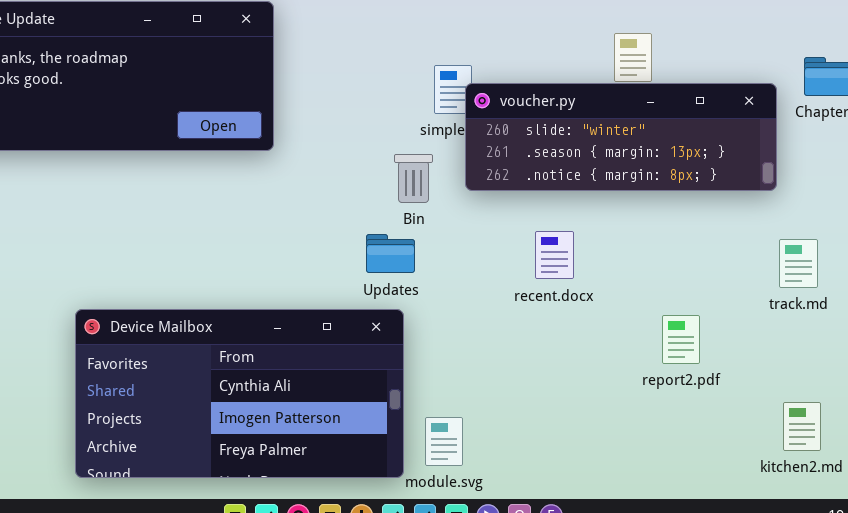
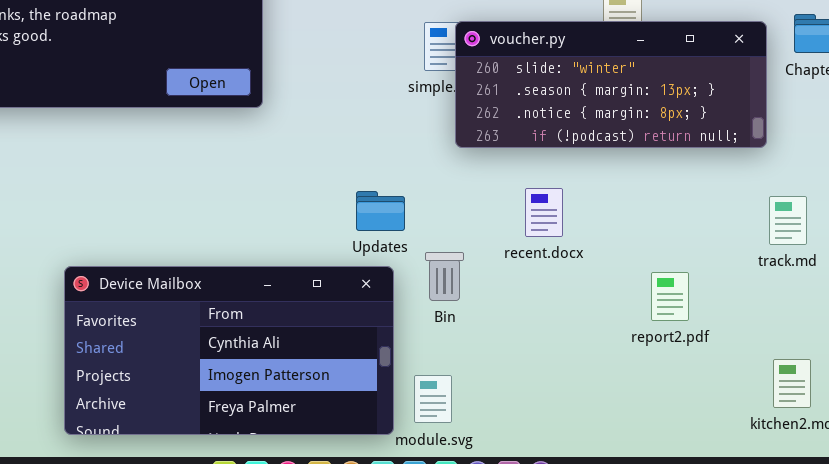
voucher.py: [465,83,777,191] -> [455,21,767,148], resized
Bin: [394,154,433,203] -> [425,252,464,301], moved

